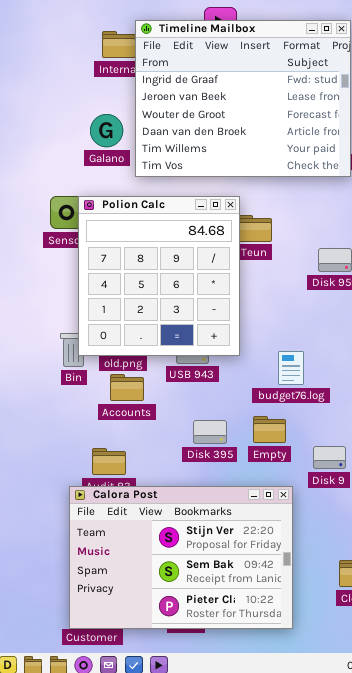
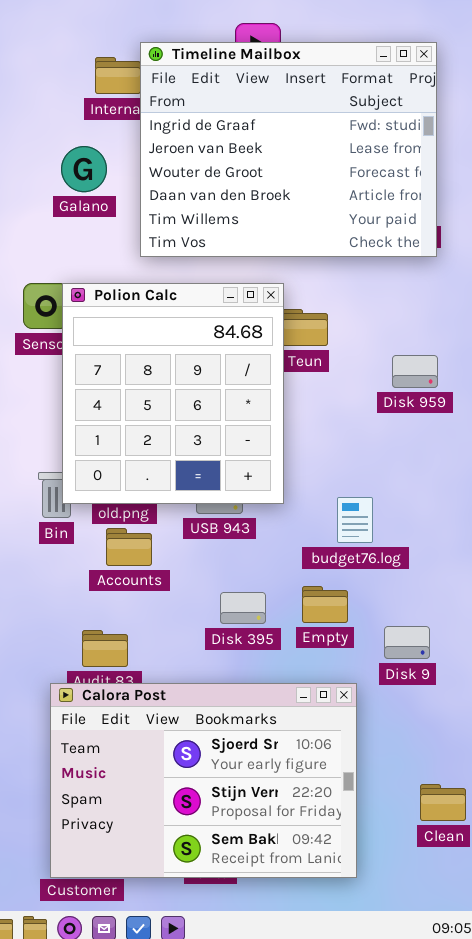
Galano: [90,114,123,147] -> [61,146,107,192], moved
Calora Post: [69,486,293,629] -> [50,683,357,878], scrolled up 1 row

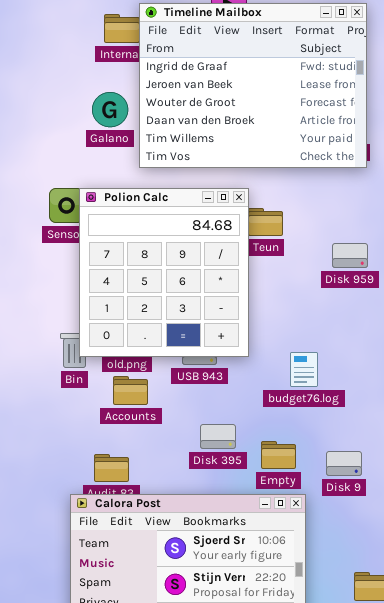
Galano: [61,146,107,192] -> [92,92,128,127], moved
Empty: [302,586,348,623] -> [261,441,296,469], moved

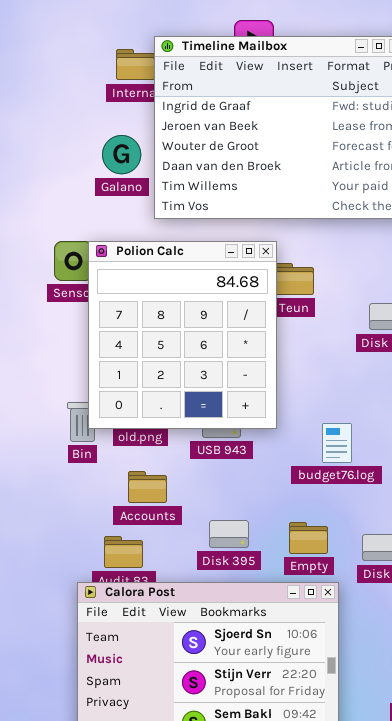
Accounts: [113,376,148,405] -> [128,471,167,503], moved
Disk 395: [200,424,236,449] -> [209,520,249,548], moved

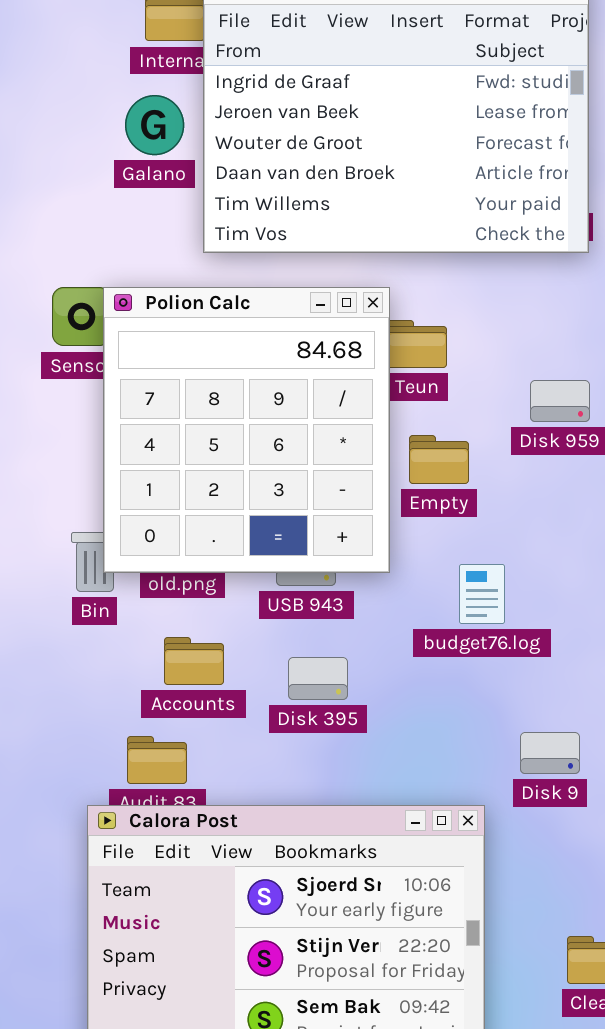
Galano: [102,135,141,174] -> [125,95,184,155], moved
Disk 395: [209,520,249,548] -> [288,657,348,700], moved
Empty: [289,522,328,554] -> [409,435,469,484], moved

